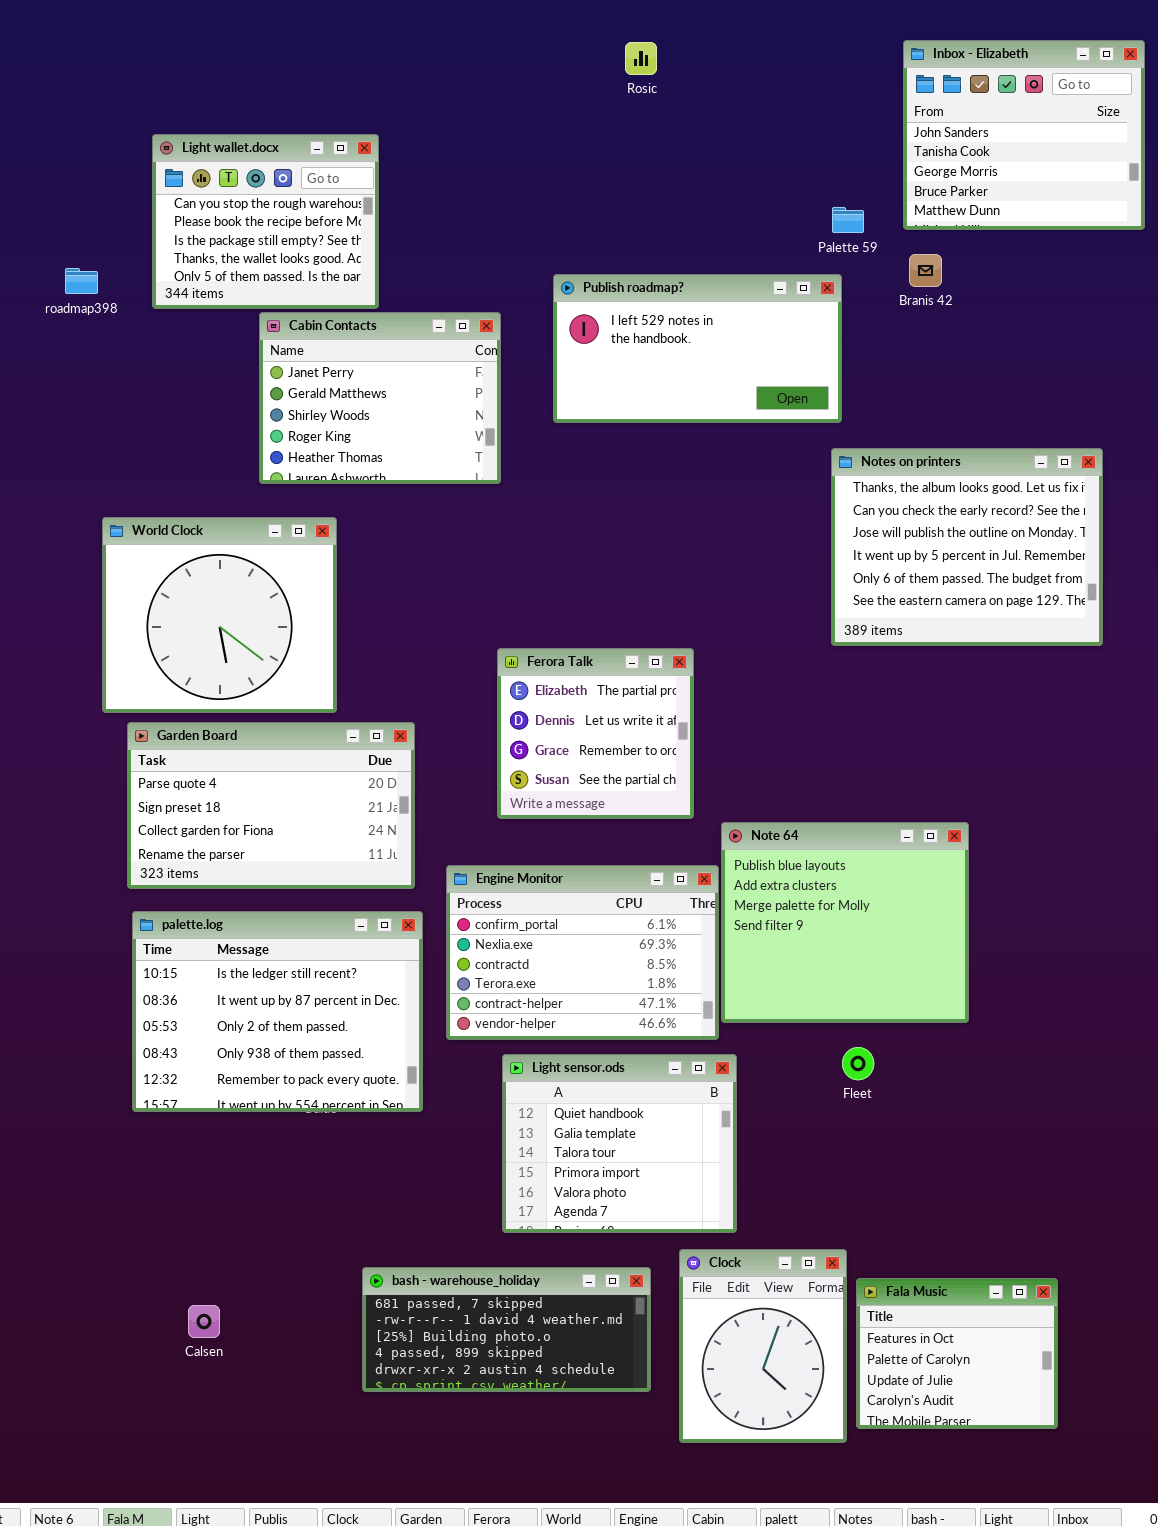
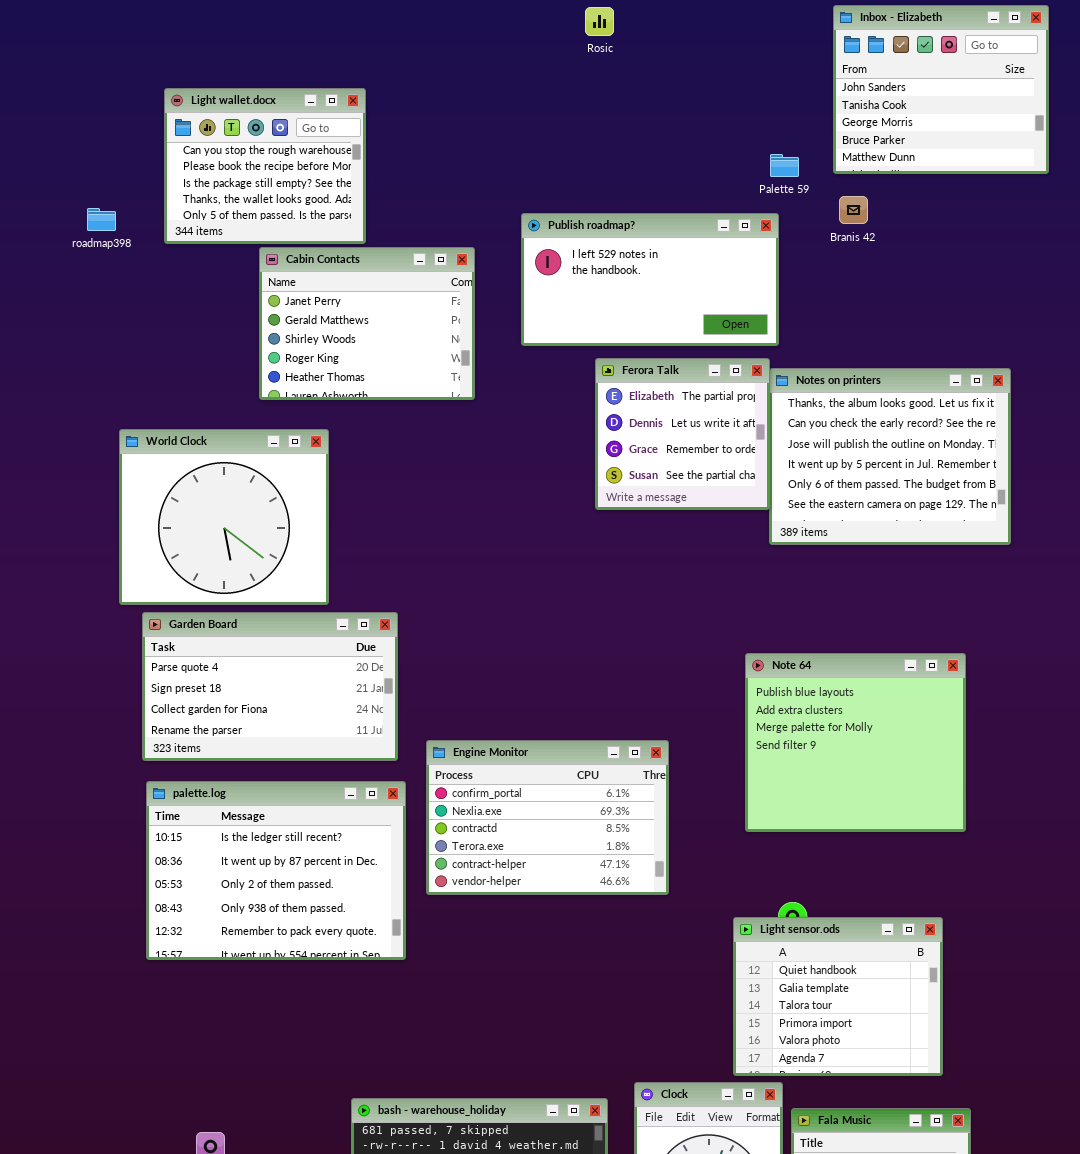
Ferora Talk: [497,648,694,819] -> [595,358,770,510], moved
Note 64: [721,822,969,1023] -> [745,653,966,832], moved
Light sensor.ods: [502,1054,737,1233] -> [733,917,943,1076], moved

